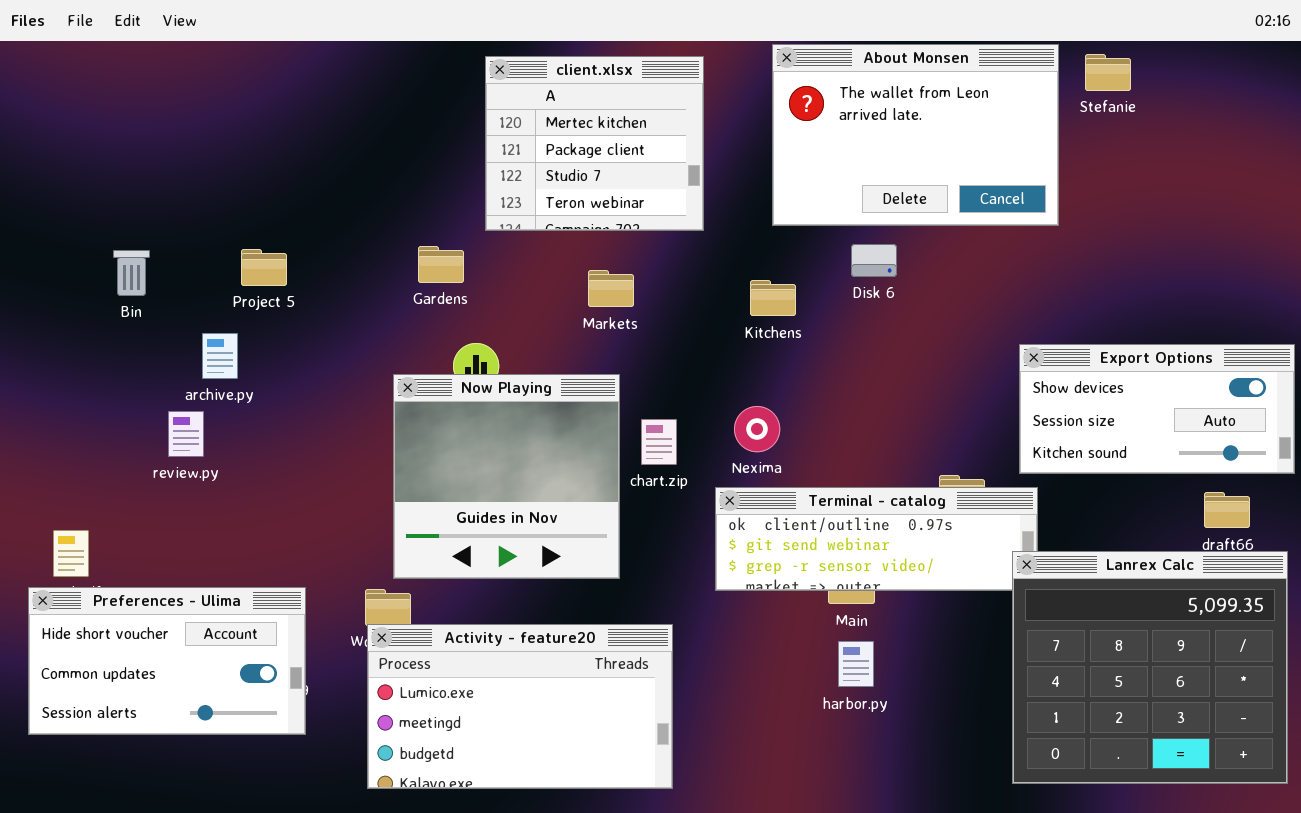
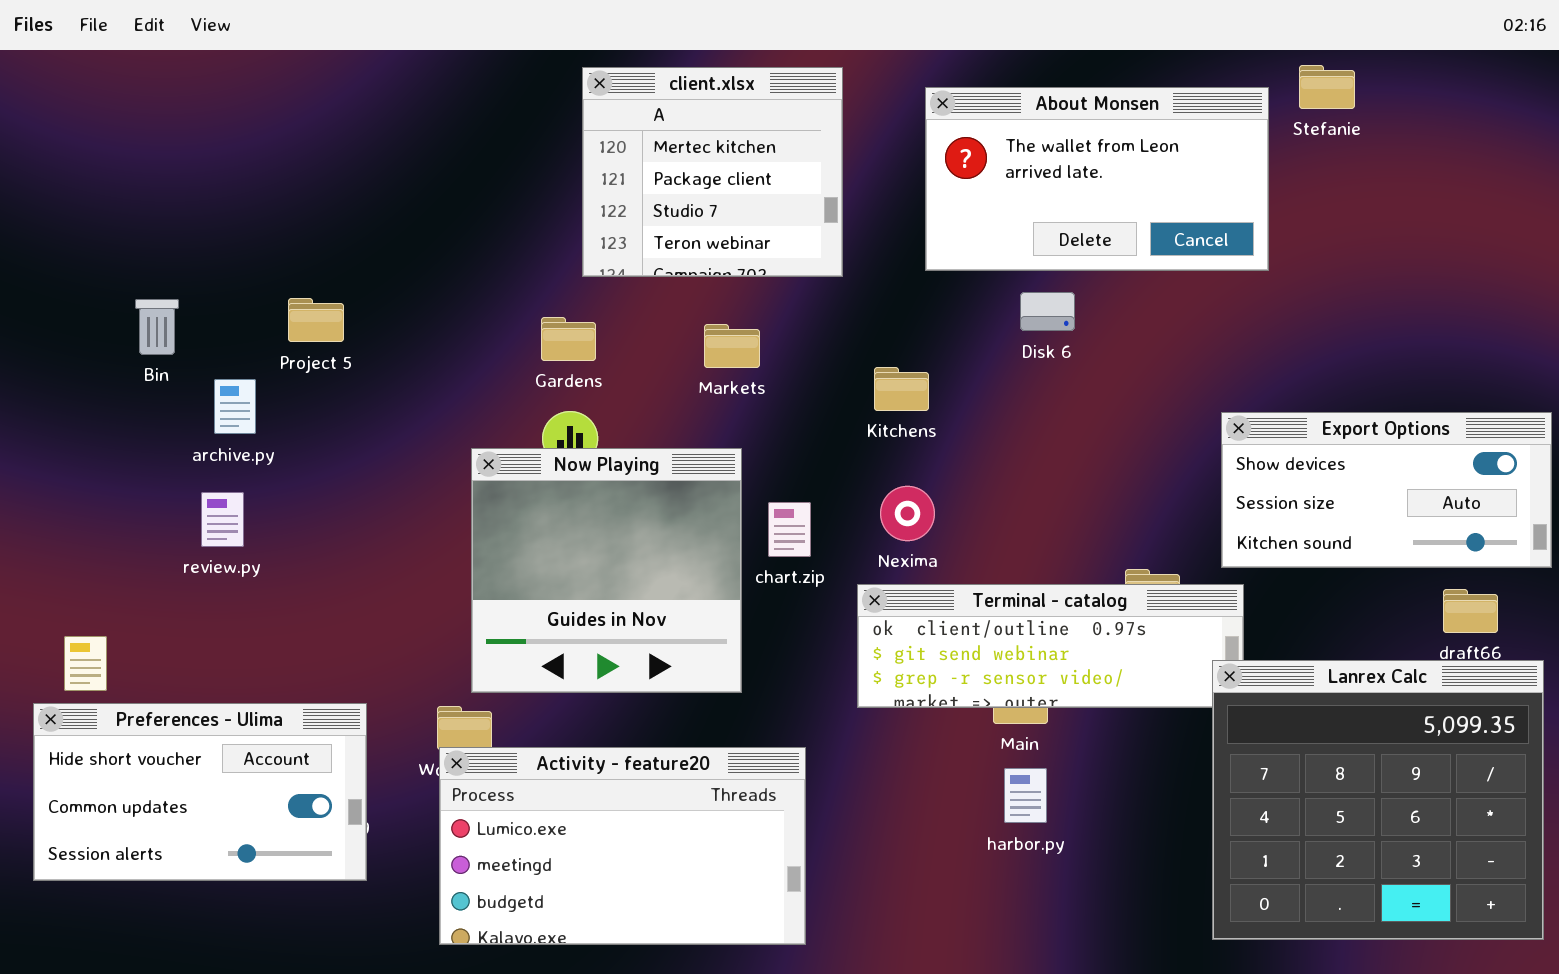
About Monsen: [772,44,1059,226] -> [925,87,1269,271], resized
Gardens: [418,246,464,283] -> [541,317,596,361], moved
Kitchens: [750,280,796,316] -> [874,367,929,411], moved
archive.py: [202,333,238,379] -> [214,379,256,434], moved

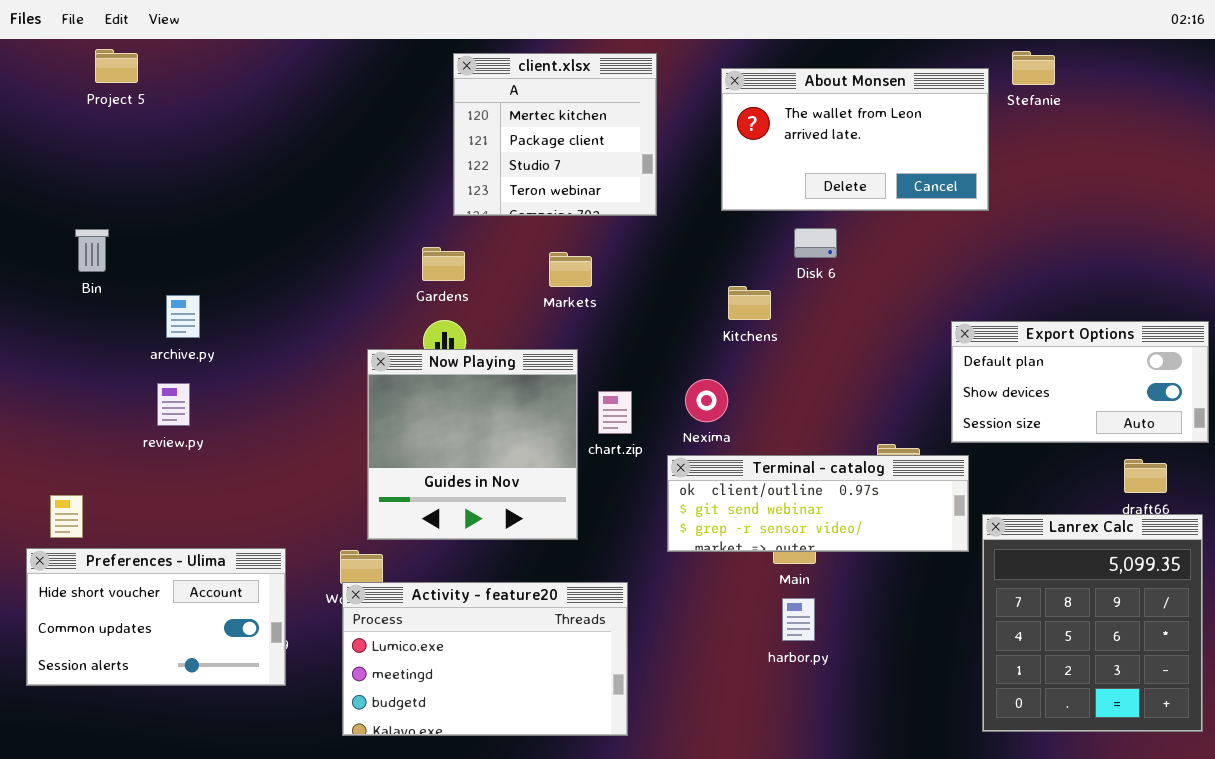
Project 5: [288,298,344,342] -> [95,49,138,83], moved
Bin: [135,299,179,355] -> [75,229,109,272], moved
Kitchens: [874,367,929,411] -> [728,286,771,320], moved
Export Options: [1221,412,1552,568] -> [951,321,1209,443], scrolled up 1 row
Lanrex Calc: [1212,660,1544,940] -> [982,514,1203,732], resized

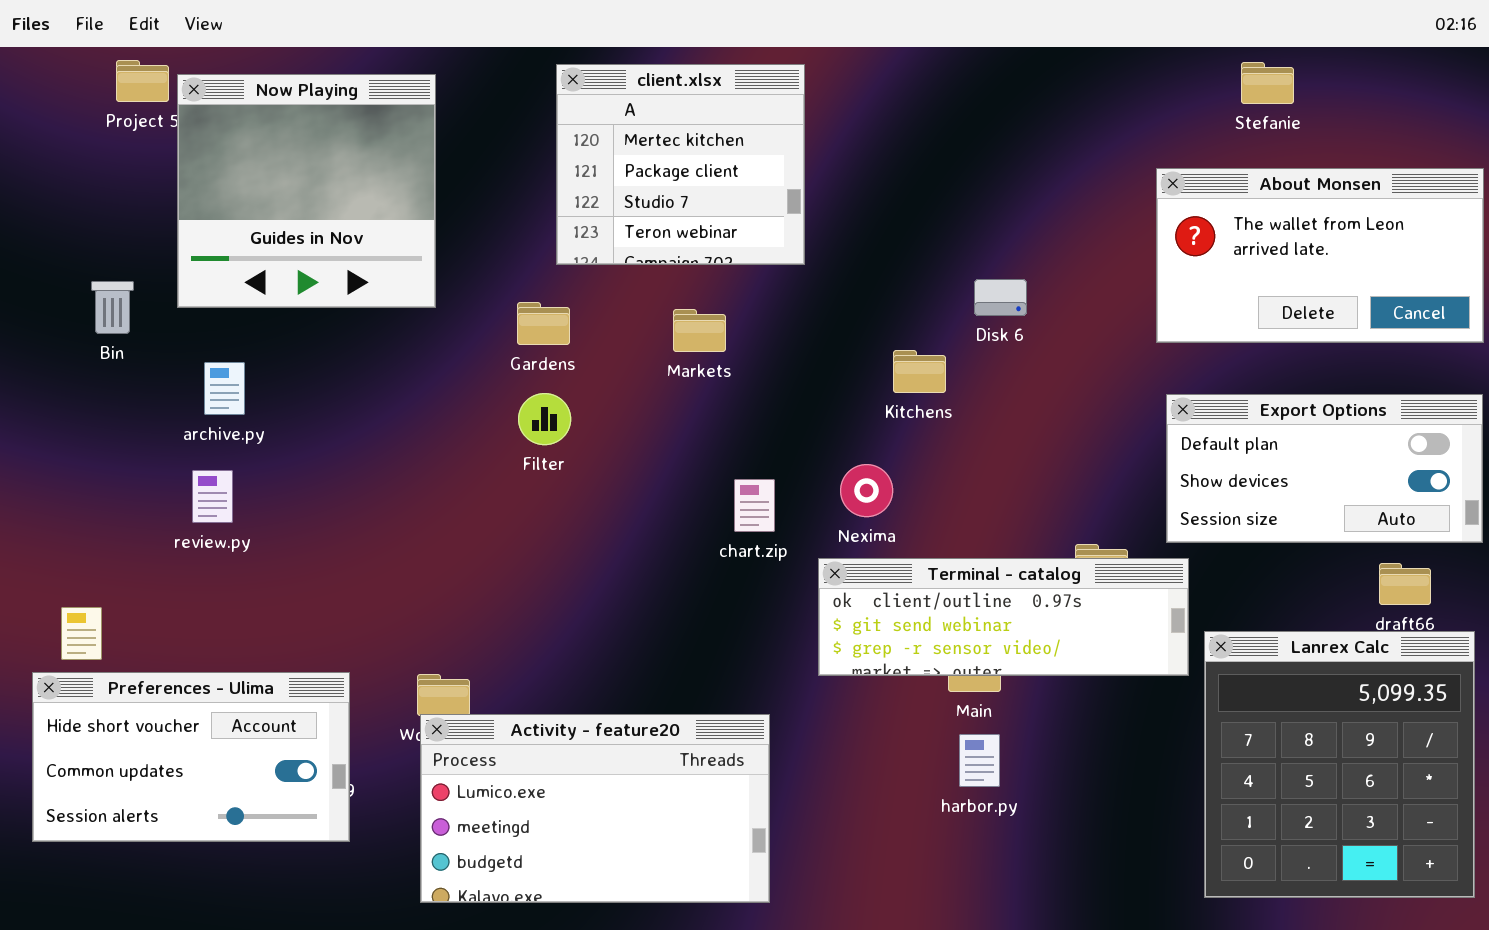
About Monsen: [721,68,989,211] -> [1156,168,1484,343], moved
Now Playing: [367,349,578,540] -> [177,74,436,308], moved

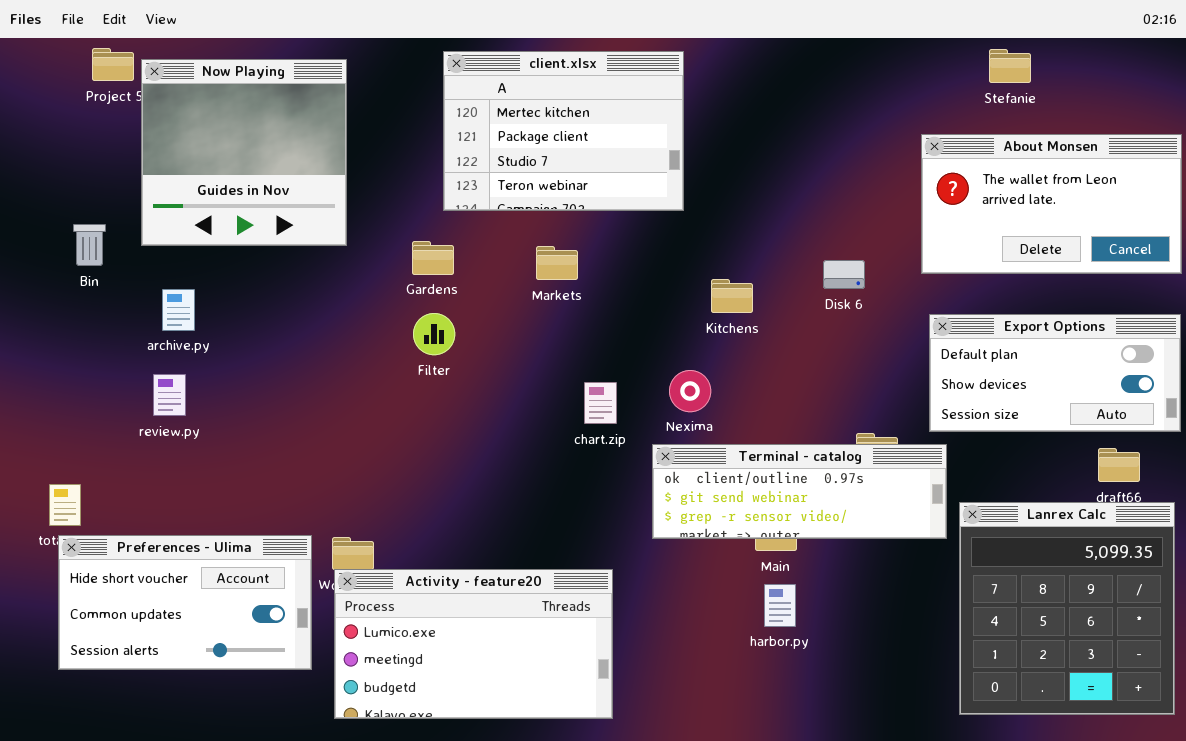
client.xlsx: [556,64,805,265] -> [443,51,684,211], resized
Disk 6: [974,279,1027,316] -> [823,260,865,289], moved
Preferences - Ulima: [32,672,350,842] -> [58,535,312,670], moved

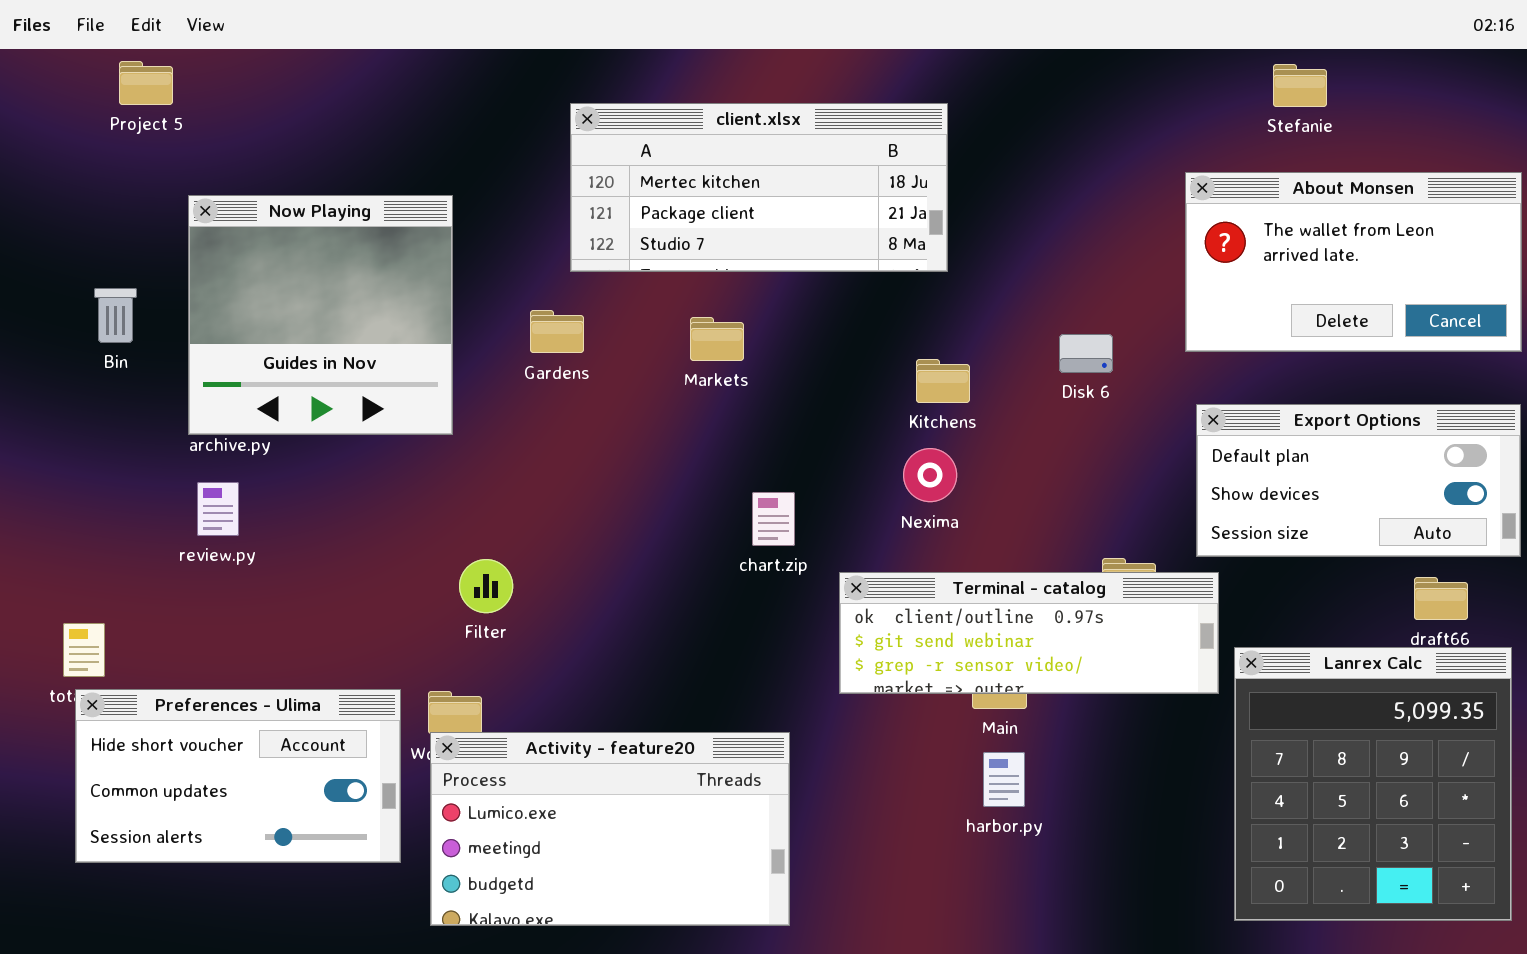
client.xlsx: [443,51,684,211] -> [570,103,948,272], resized
Now Playing: [141,59,347,246] -> [188,195,453,435], moved
Filter: [413,313,455,355] -> [459,559,513,613], moved
Nexima: [669,370,711,412] -> [903,448,957,502], moved

